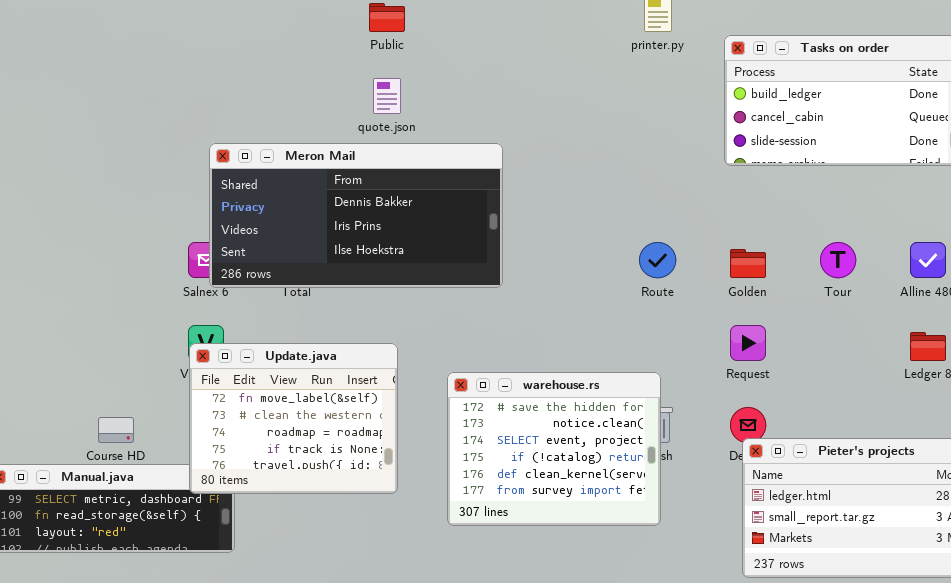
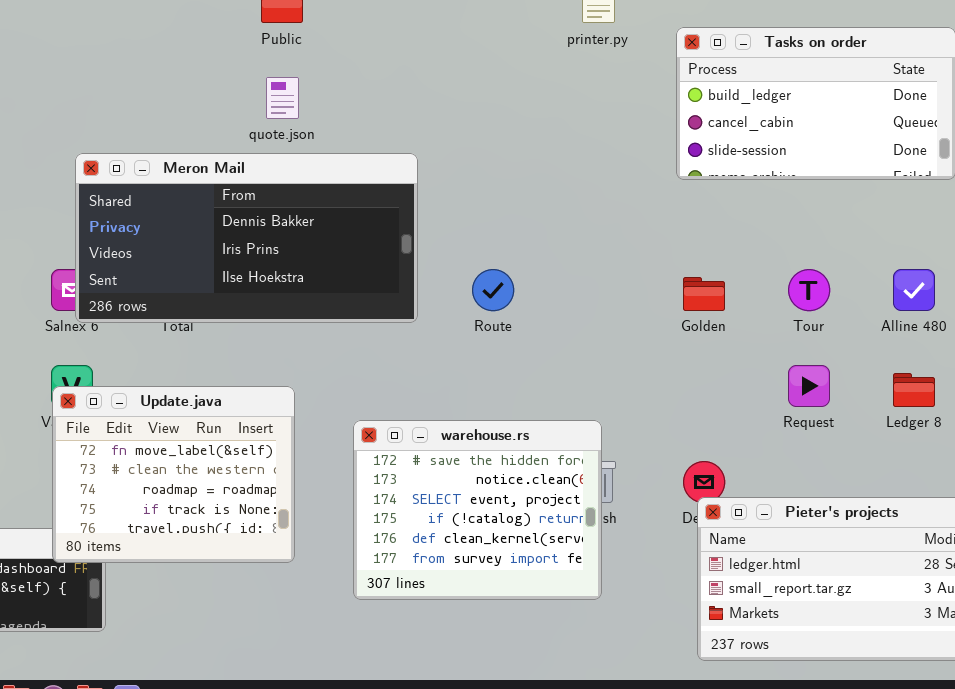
Route: [639,242,676,278] -> [472,269,514,311], moved
Request: [730,325,766,361] -> [788,365,830,407], moved

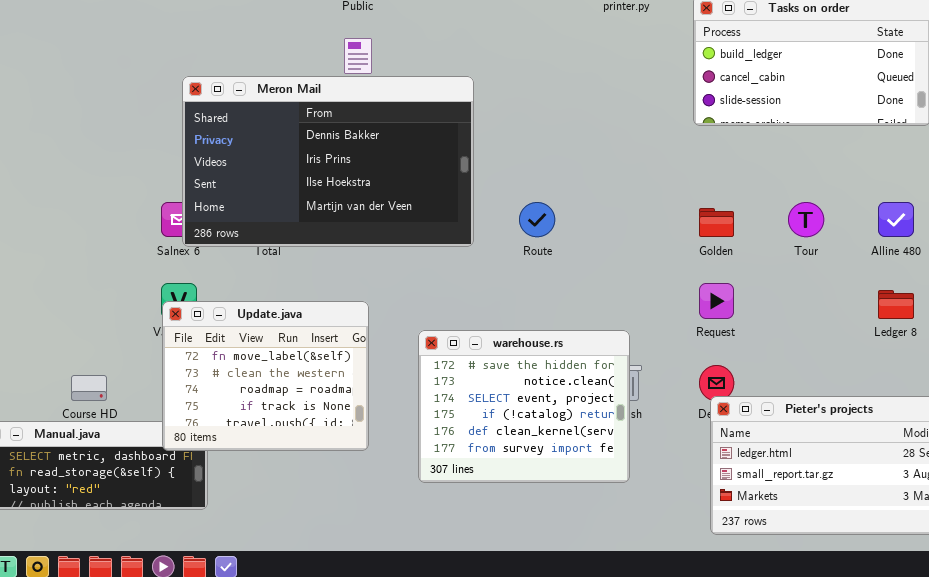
Meron Mail: [75,153,418,323] -> [182,76,474,247], resized
Request: [788,365,830,407] -> [699,283,734,319], moved

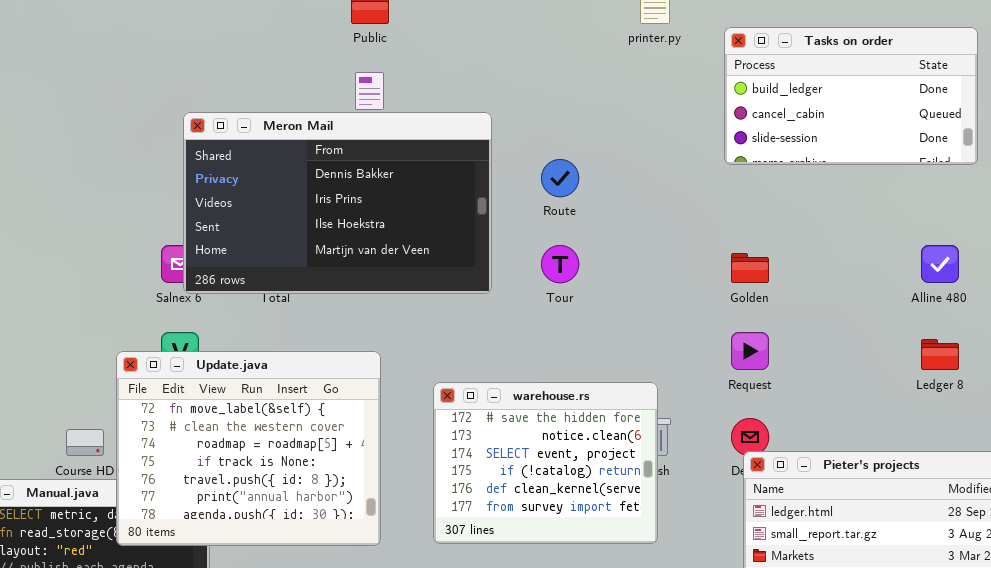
Route: [519,202,555,237] -> [541,159,579,197], moved
Tour: [788,202,824,237] -> [541,245,579,283], moved
Update.java: [162,301,369,451] -> [116,351,381,546], resized

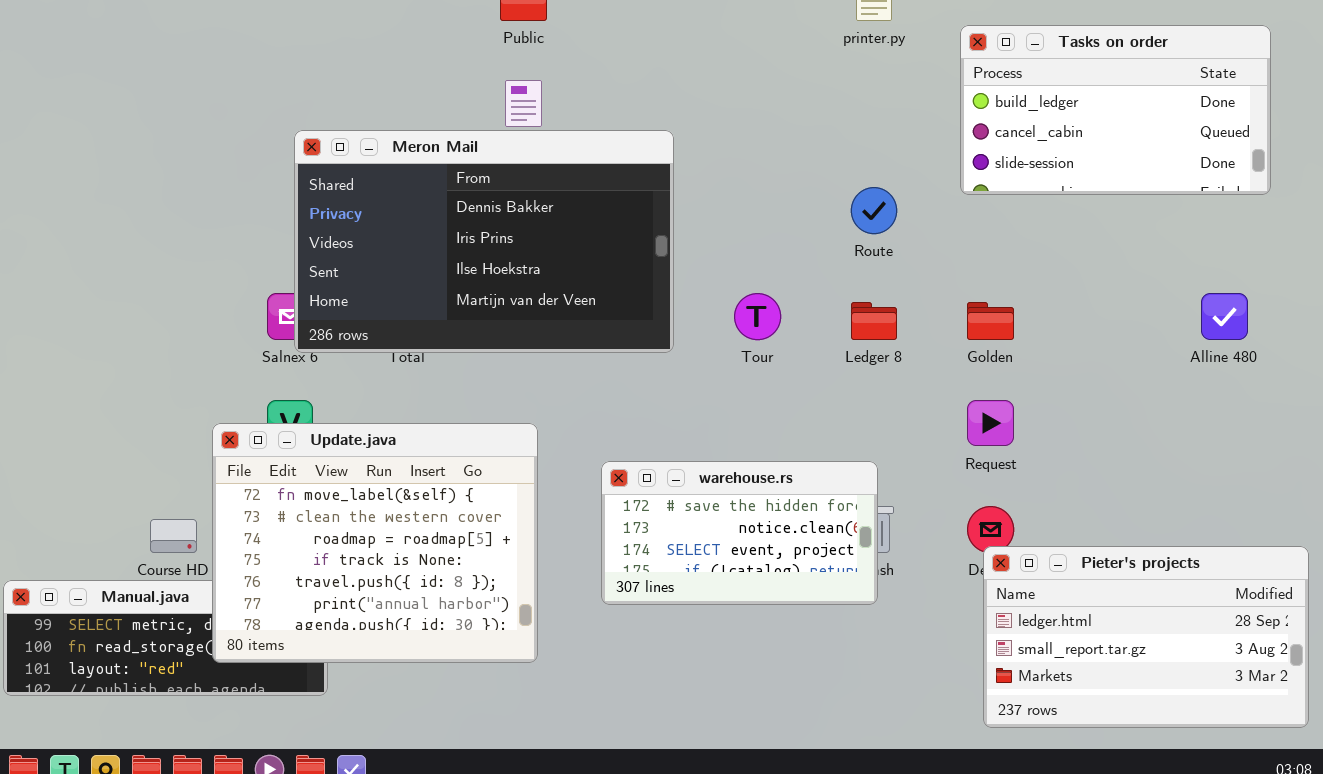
Route: [541,159,579,197] -> [851,187,897,234], moved
Ledger 8: [921,339,959,370] -> [851,302,897,340], moved
warehouse.rs: [433,382,658,544] -> [601,461,878,605], resized

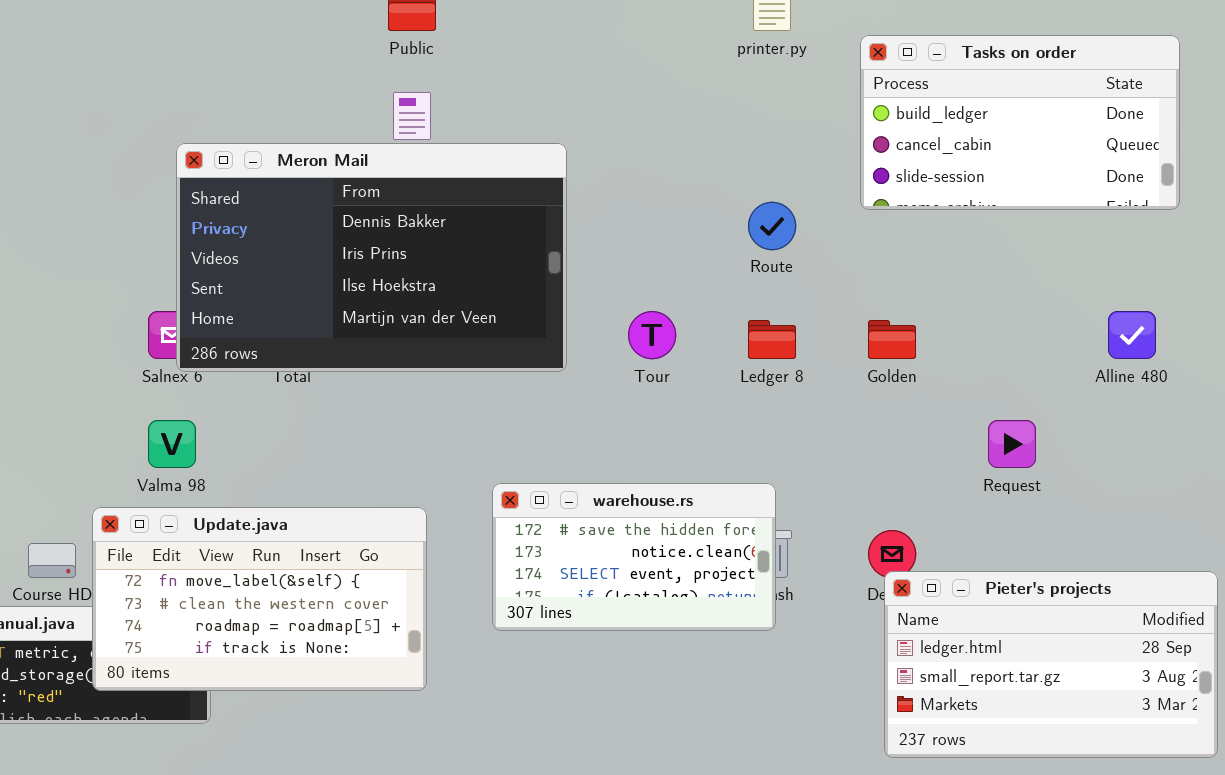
Request: [967,400,1014,446] -> [988,420,1036,468], moved
Update.java: [212,423,538,663] -> [92,507,427,691], resized

